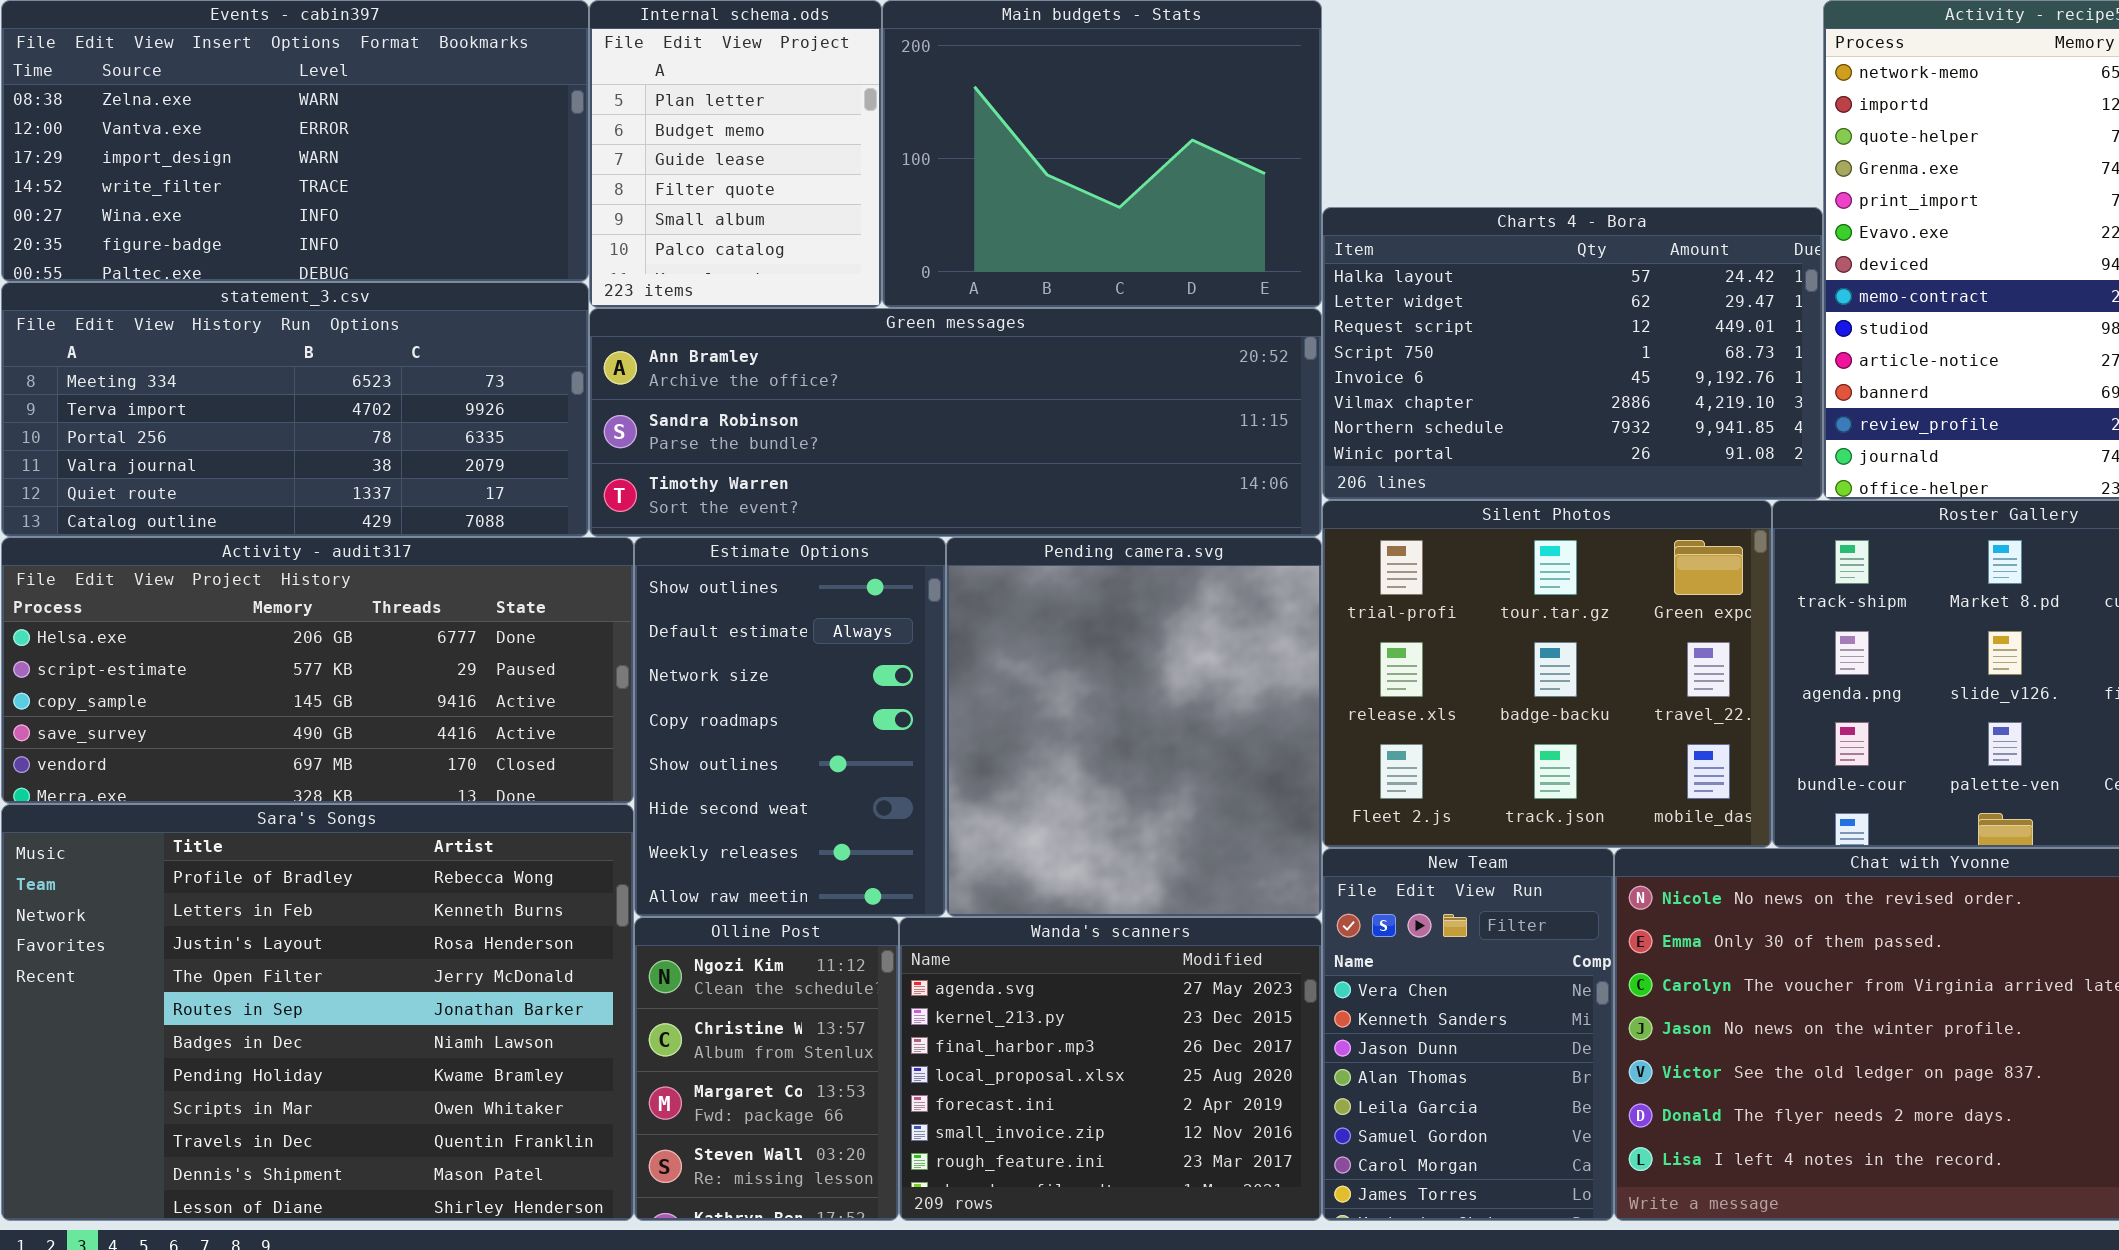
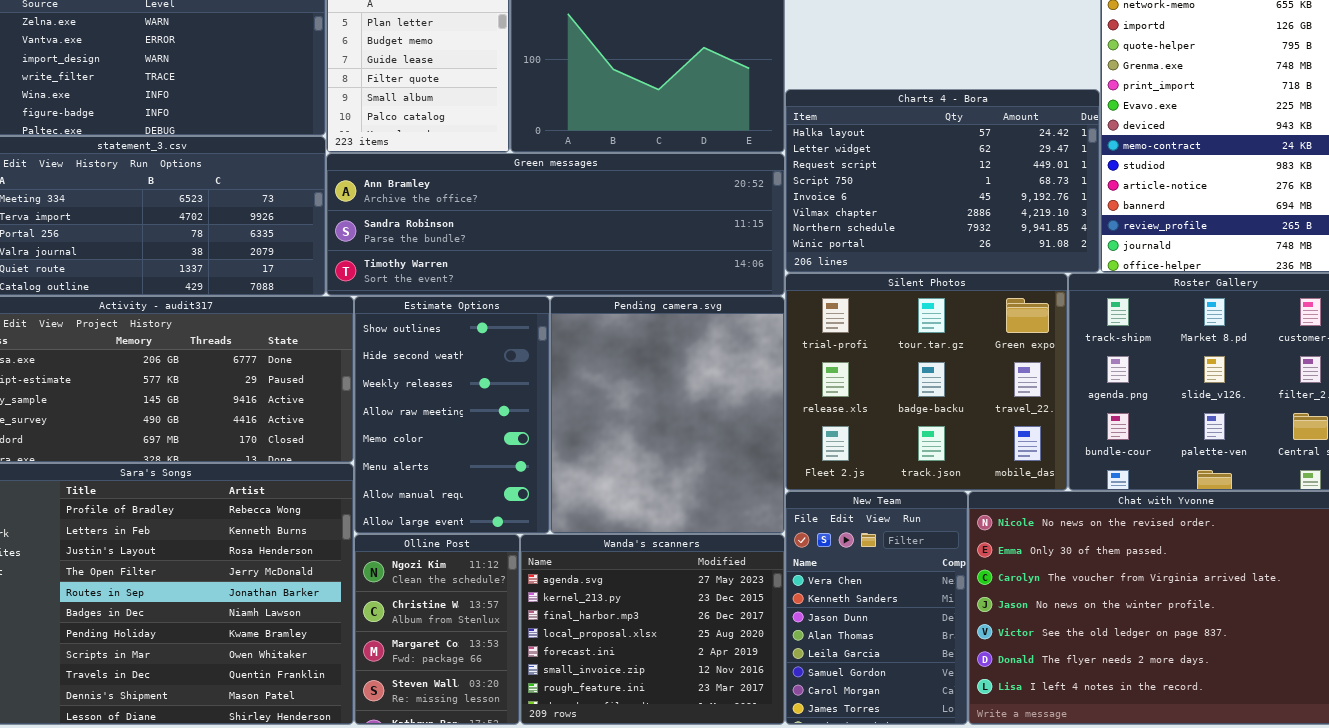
Estimate Options: [634,537,946,917] -> [354,296,550,534], scrolled down 4 rows

